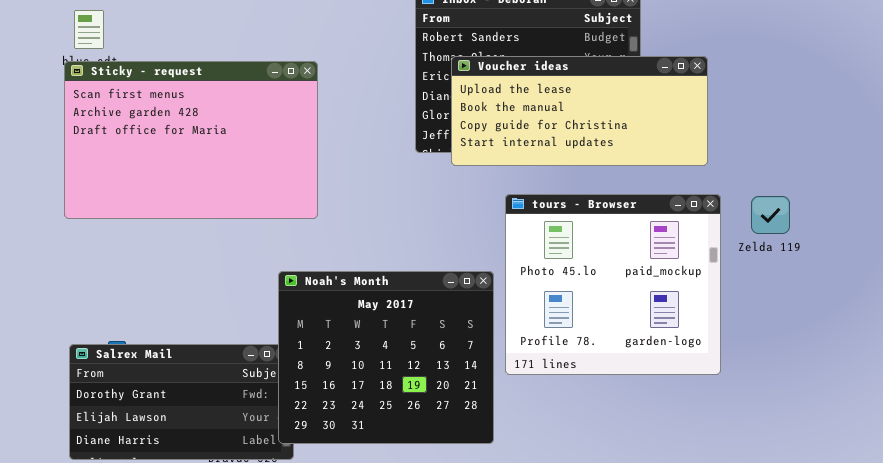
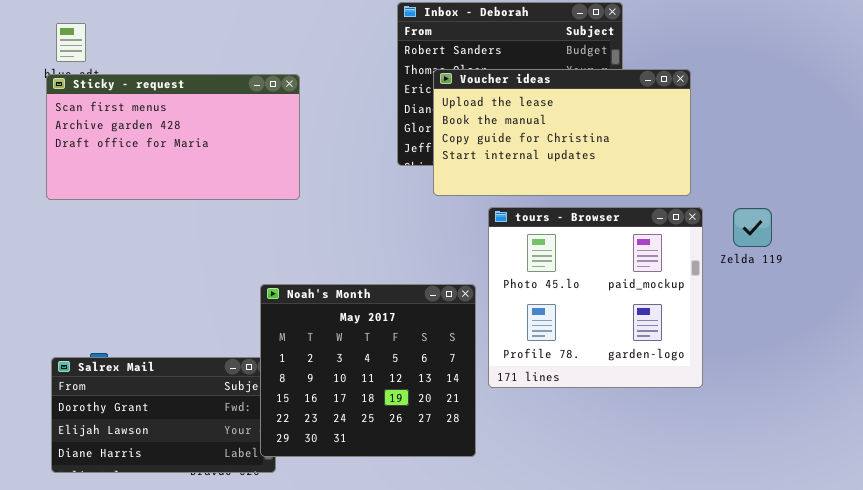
Voucher ideas: [451,56,708,166] -> [433,69,691,196], resized
Sticky - request: [64,61,318,219] -> [46,74,300,200], resized

